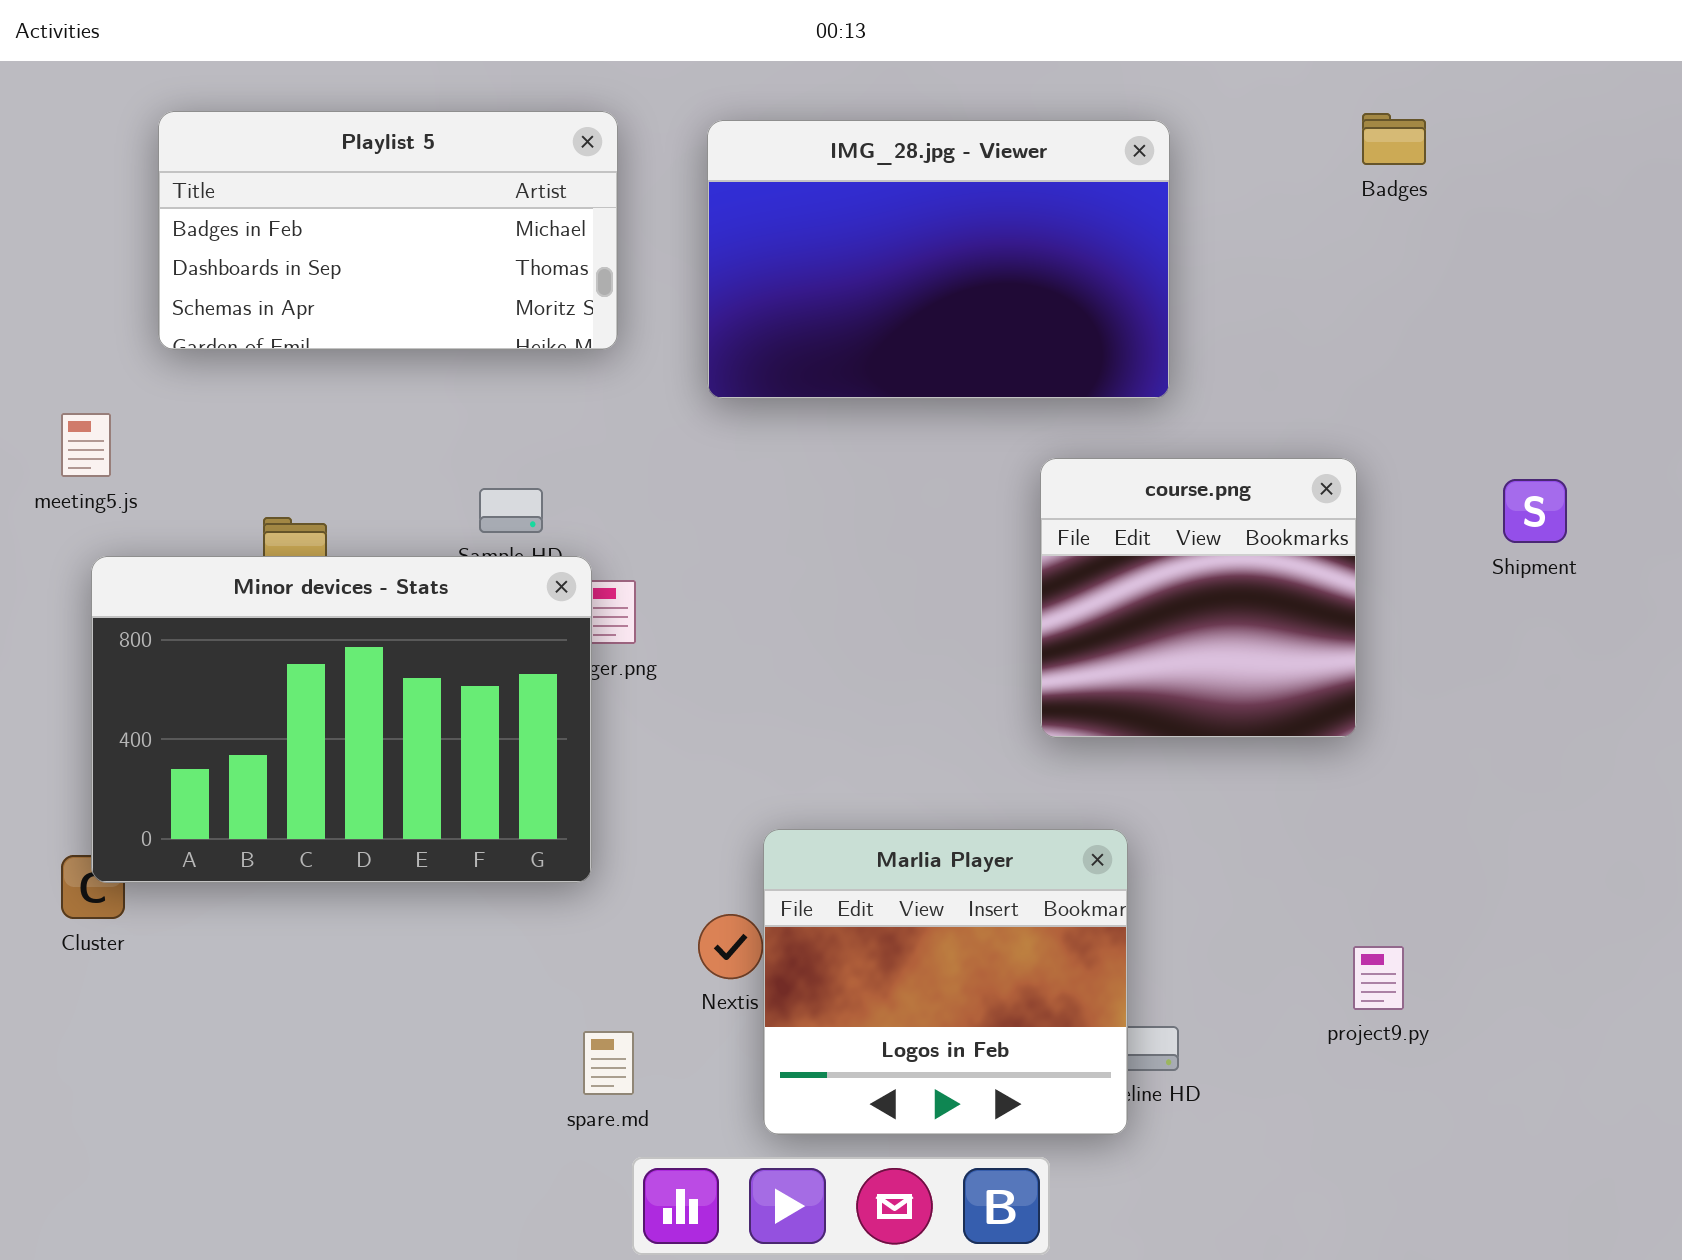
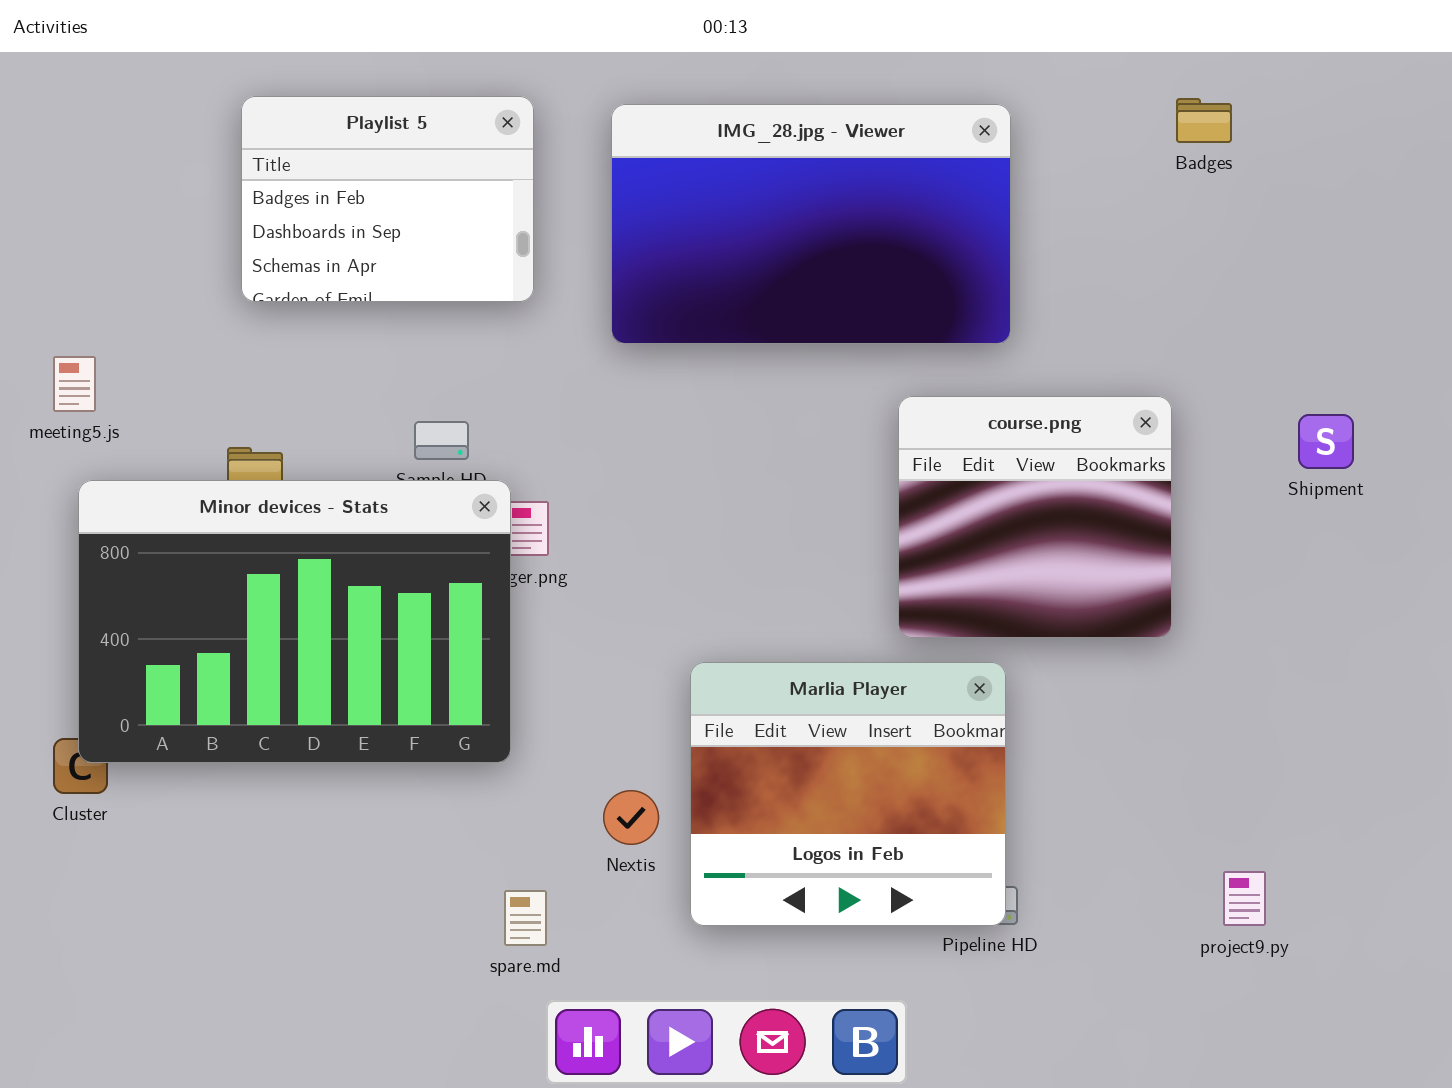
Playlist 5: [158,111,618,350] -> [241,96,534,302], resized
Marlia Player: [763,829,1128,1135] -> [690,662,1006,926], moved
project9.py: [1353,946,1404,1010] -> [1223,871,1266,926], moved

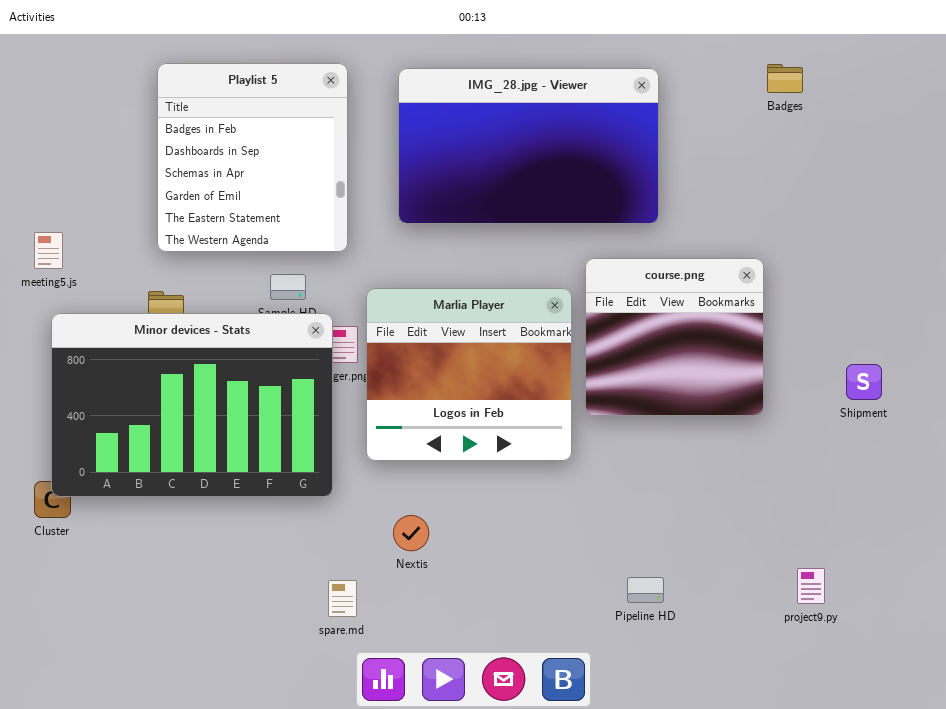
Playlist 5: [241,96,534,302] -> [157,63,348,252], resized
Shipment: [1298,414,1354,469] -> [846,364,882,400], moved
Marlia Player: [690,662,1006,926] -> [366,288,572,461], moved

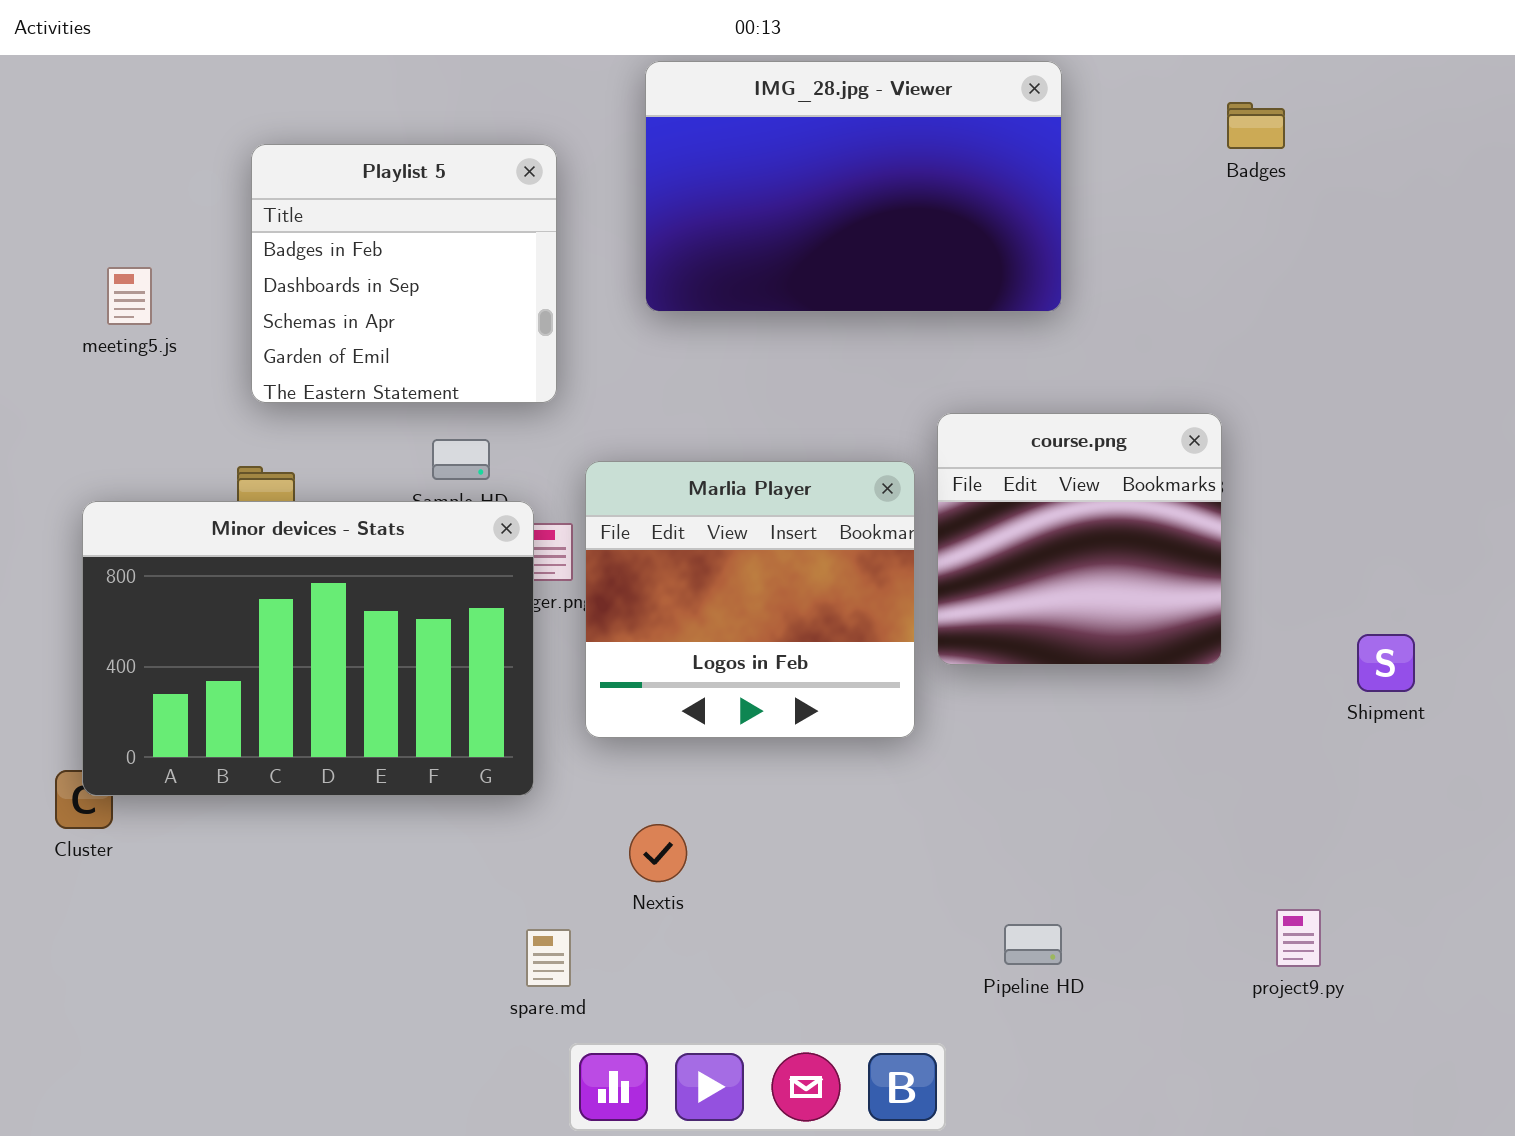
Playlist 5: [157,63,348,252] -> [251,144,557,403], resized
IMG_28.jpg - Viewer: [398,68,659,224] -> [645,61,1062,312], moved
meeting5.js: [34,232,63,269] -> [107,267,152,325], moved
Shipment: [846,364,882,400] -> [1357,634,1415,692], moved

